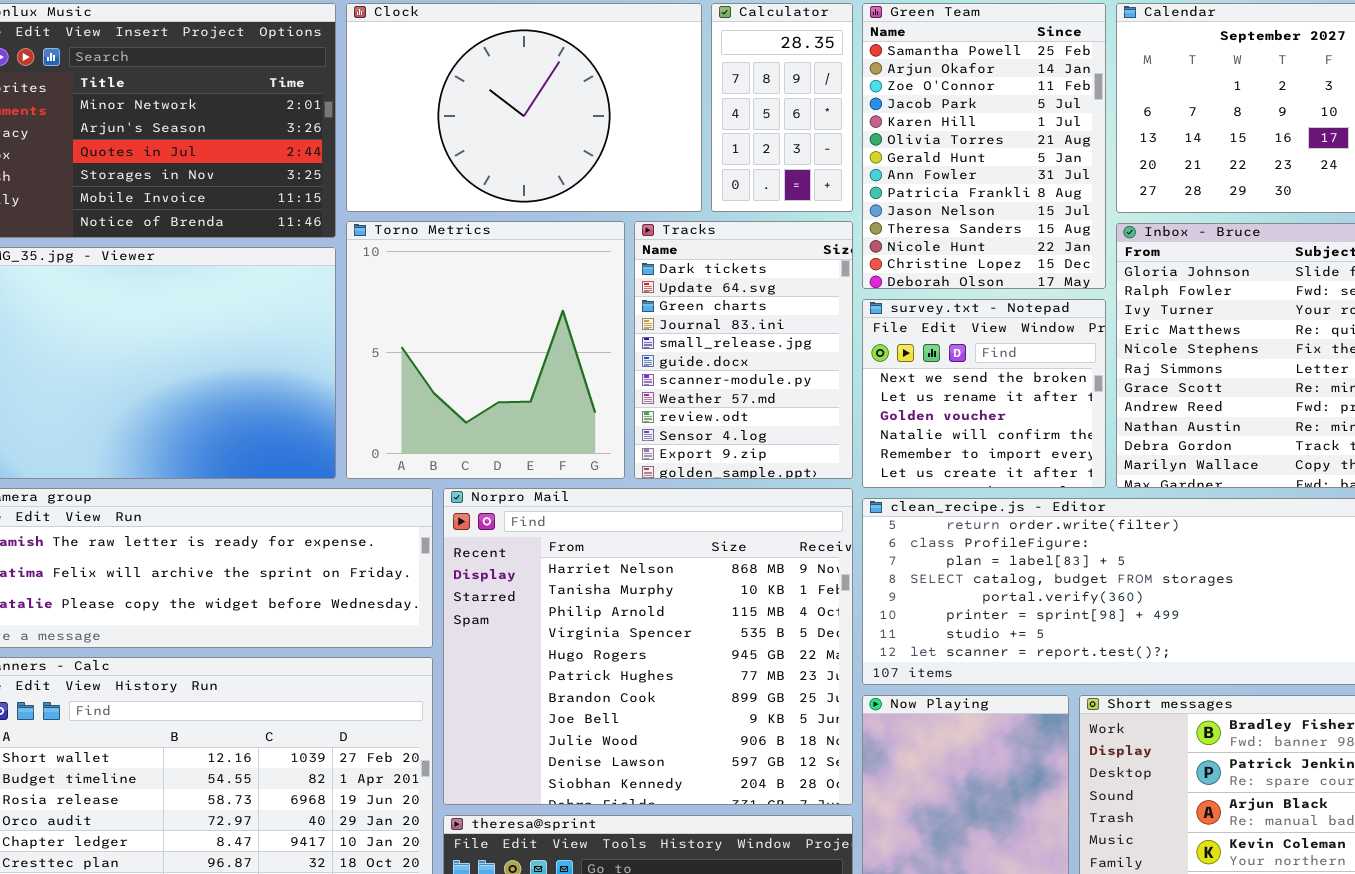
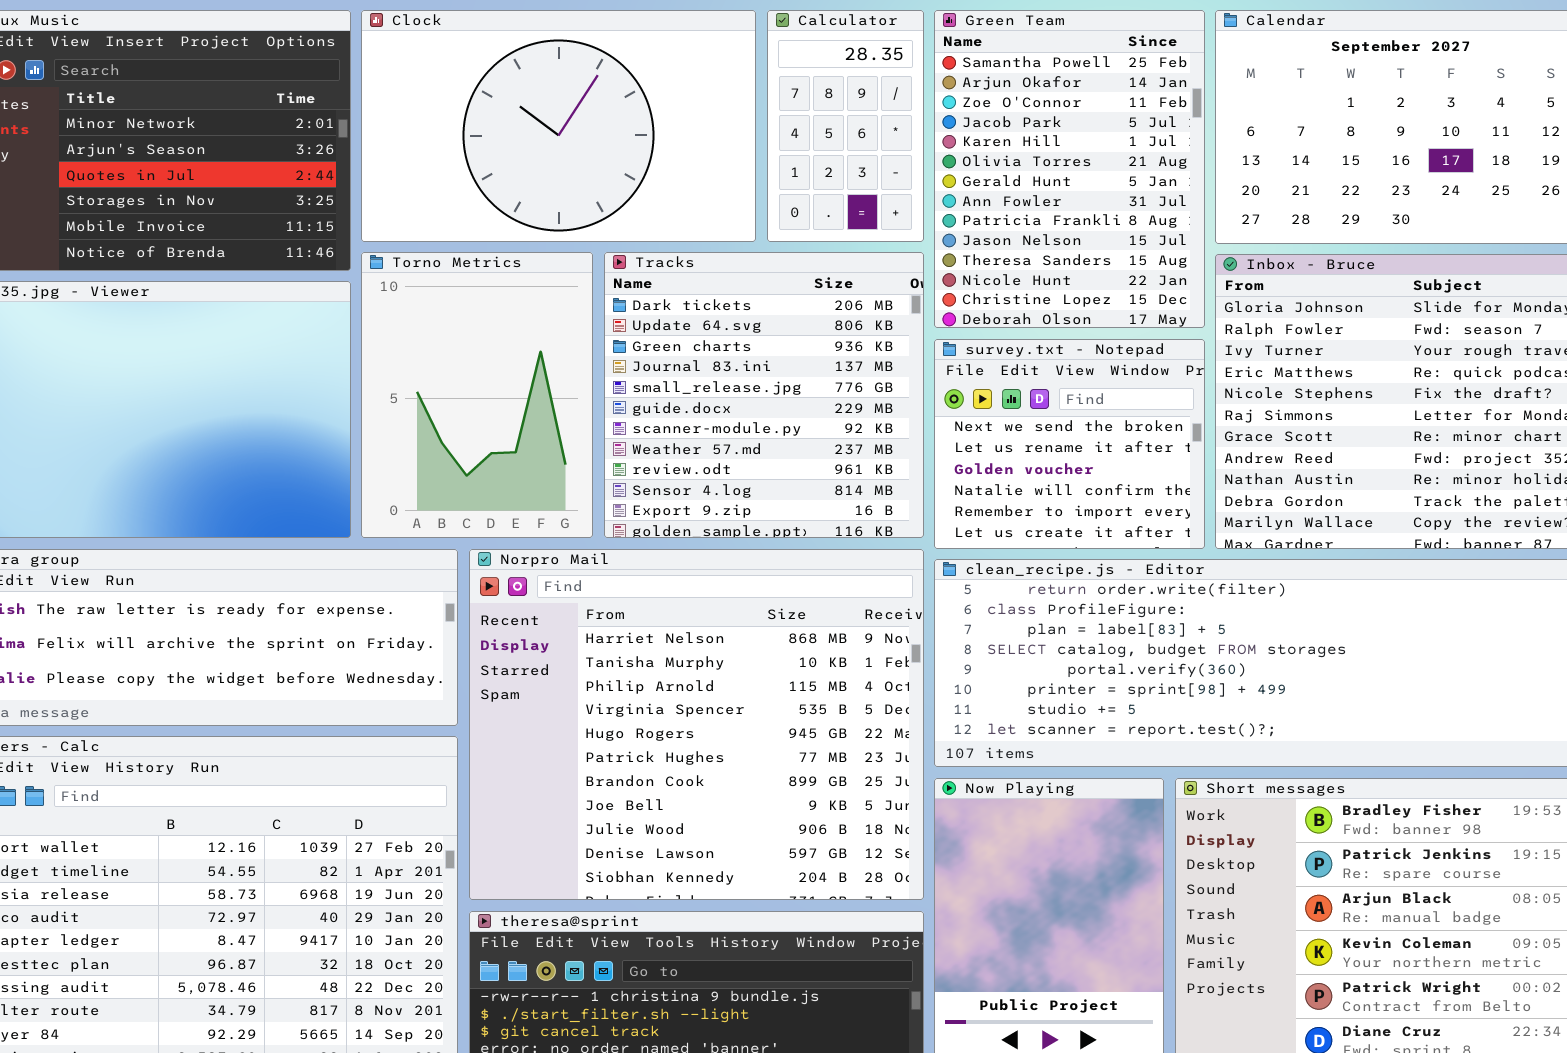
Torno Metrics: [346,221,625,479] -> [361,252,593,538], resized
Tracks: [634,221,853,479] -> [604,252,924,538], resized

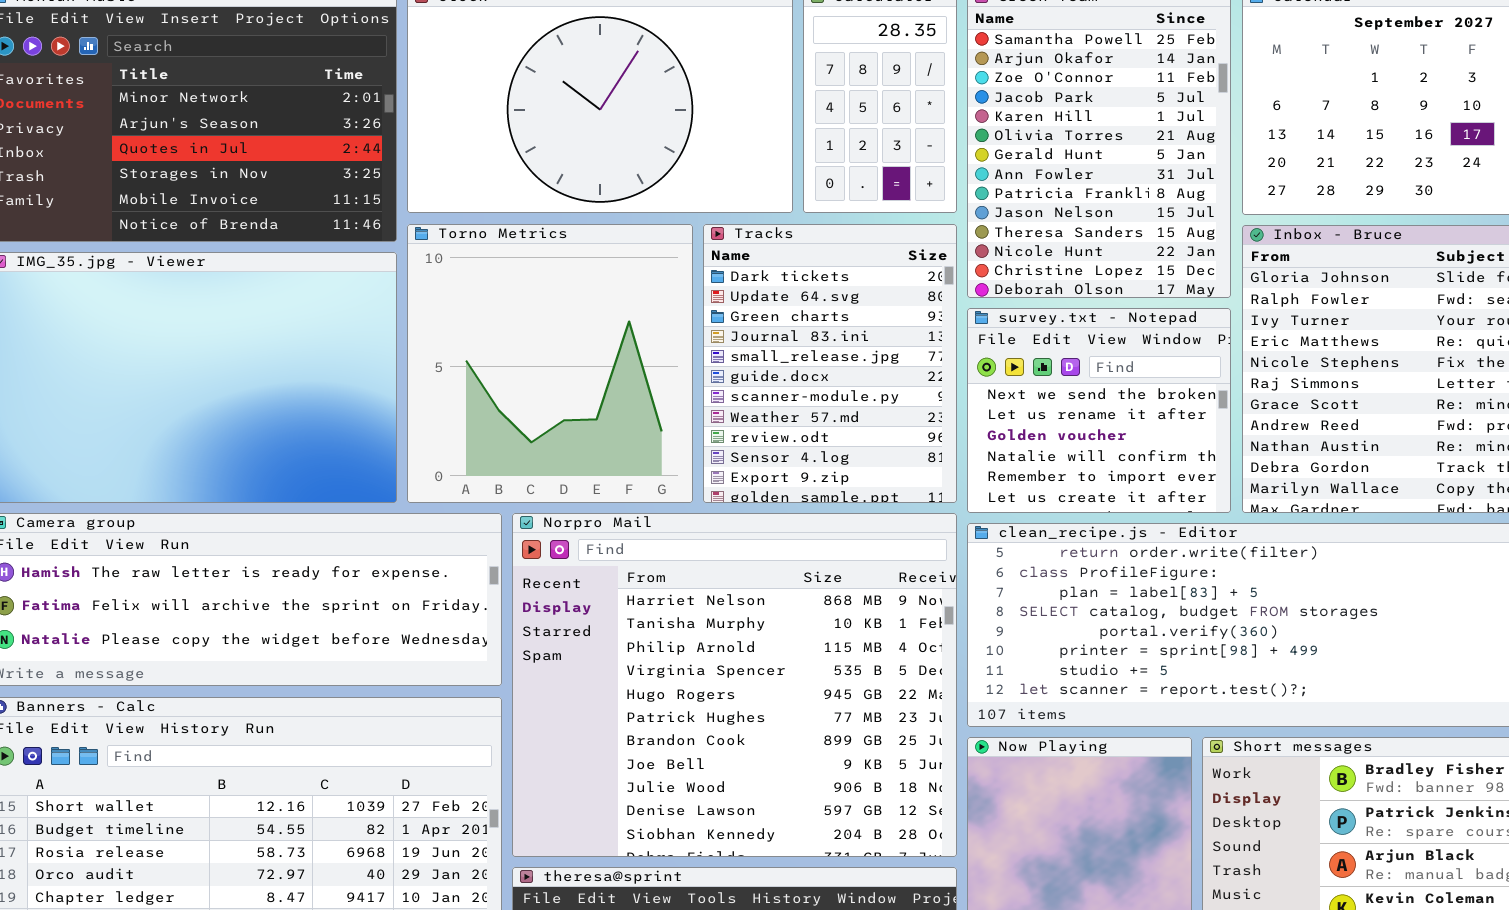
Torno Metrics: [361,252,593,538] -> [407,224,693,503], resized
Tracks: [604,252,924,538] -> [703,224,957,503], resized

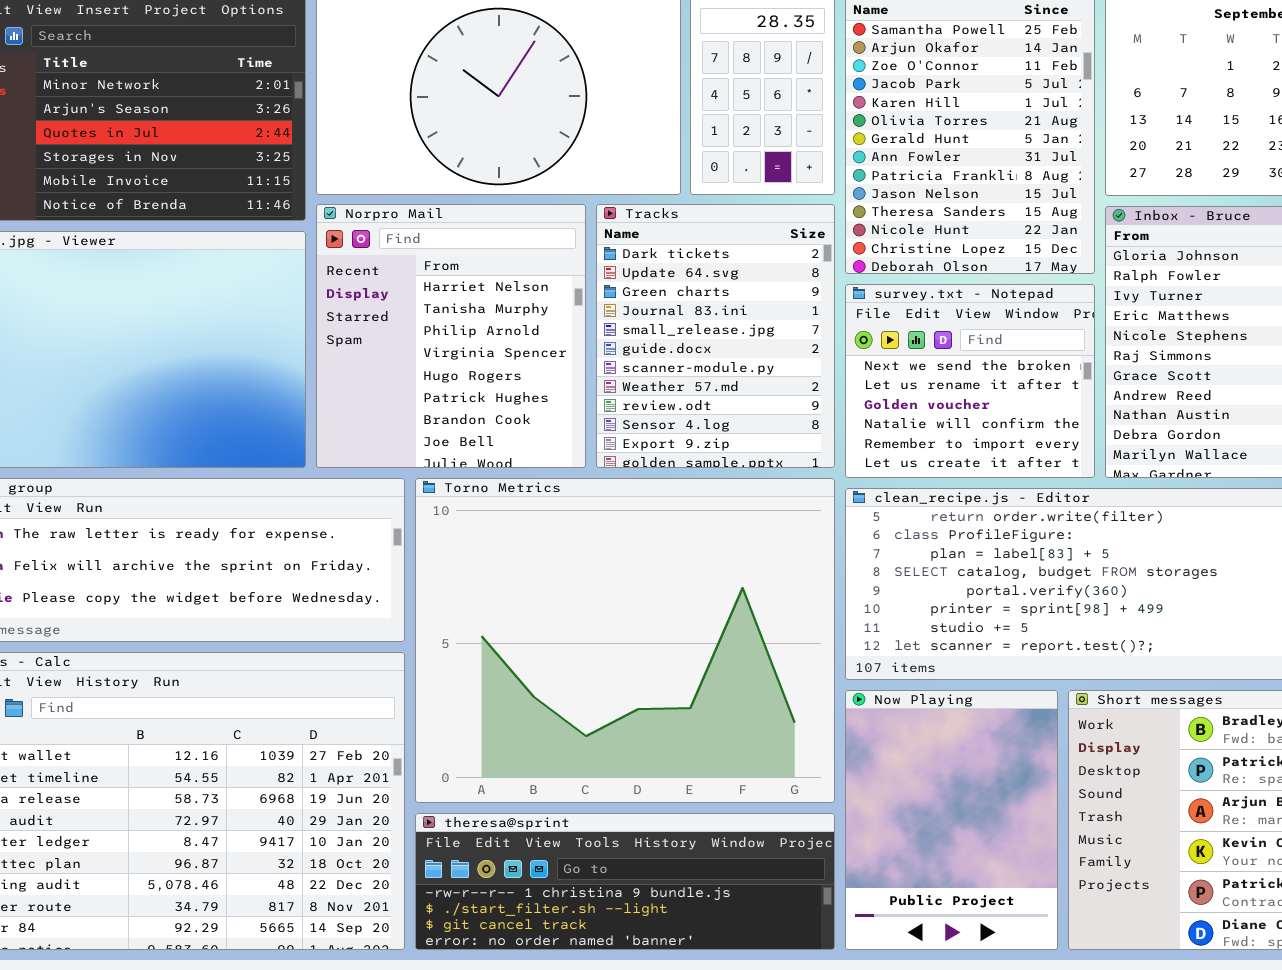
Torno Metrics: [407,224,693,503] -> [415,478,835,803], moved, resized
Norpro Mail: [512,513,957,857] -> [316,204,586,468], moved, resized

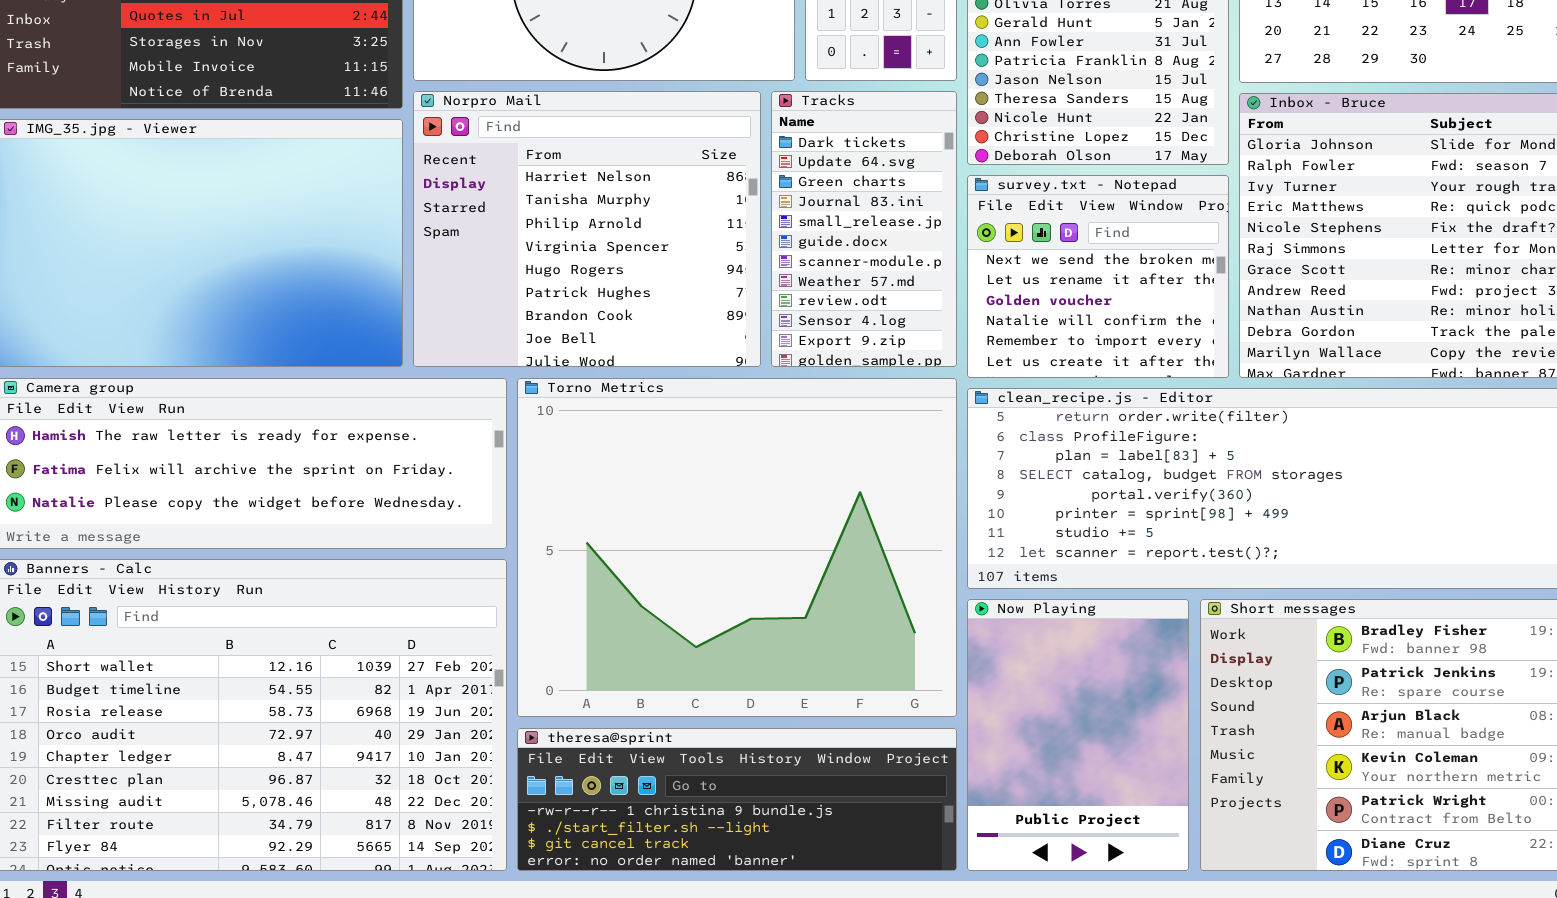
Norpro Mail: [316,204,586,468] -> [413,91,761,367], resized
Tracks: [596,204,835,468] -> [771,91,957,367], resized

